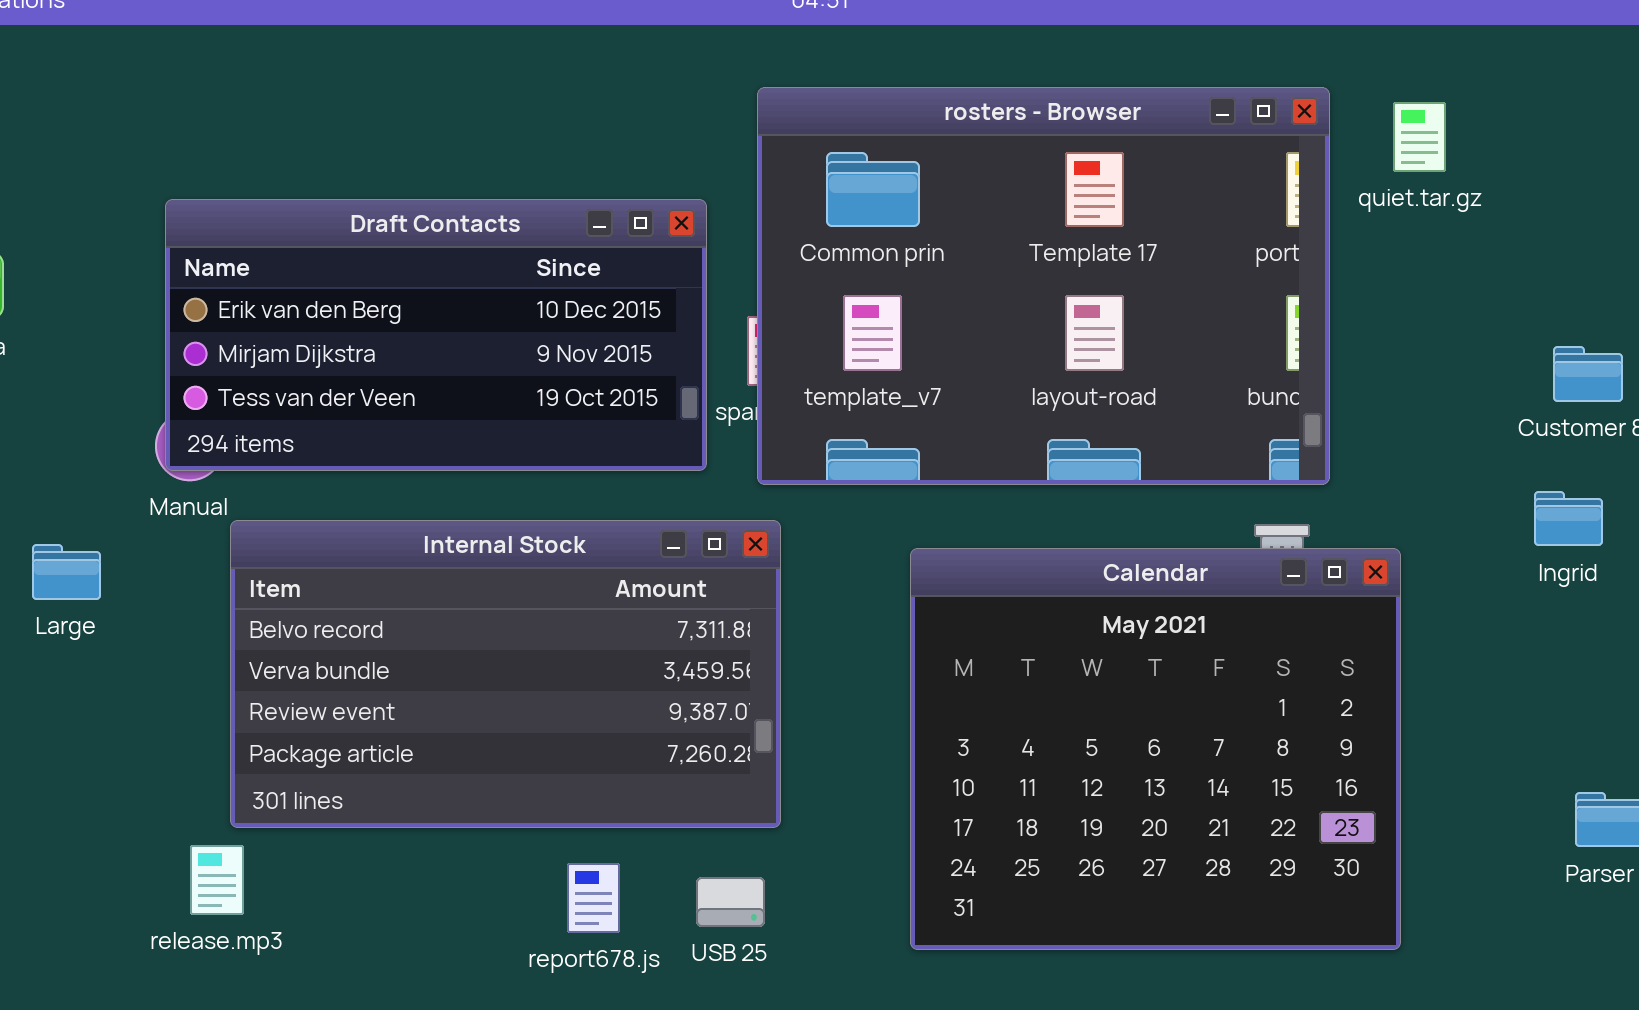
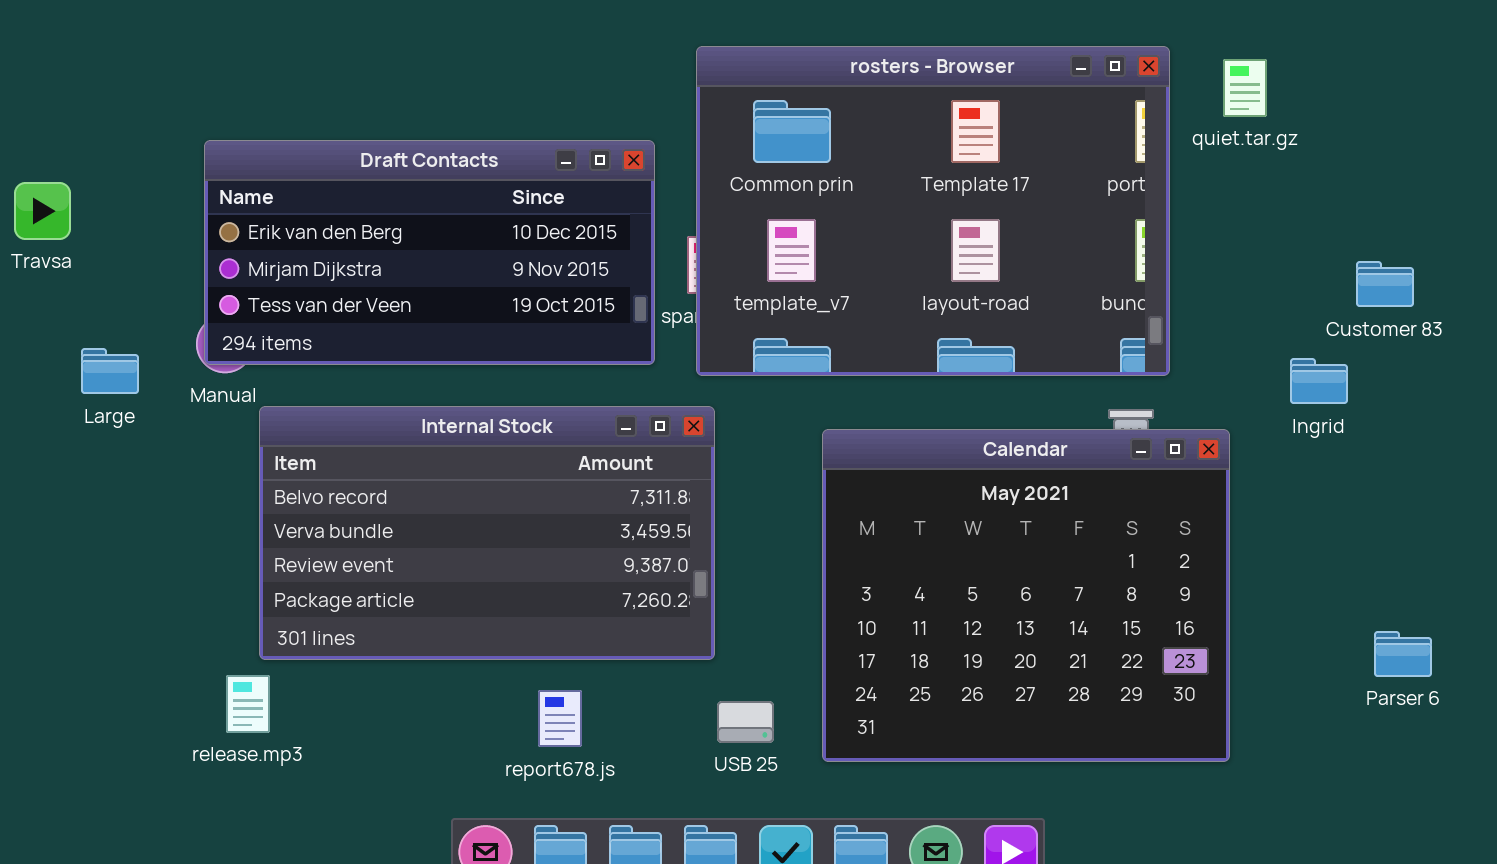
Ingrid: [1534,491,1603,546] -> [1290,358,1348,404], moved
Large: [32,544,101,600] -> [81,348,139,394], moved
USB 25: [696,877,765,927] -> [717,701,774,743], moved

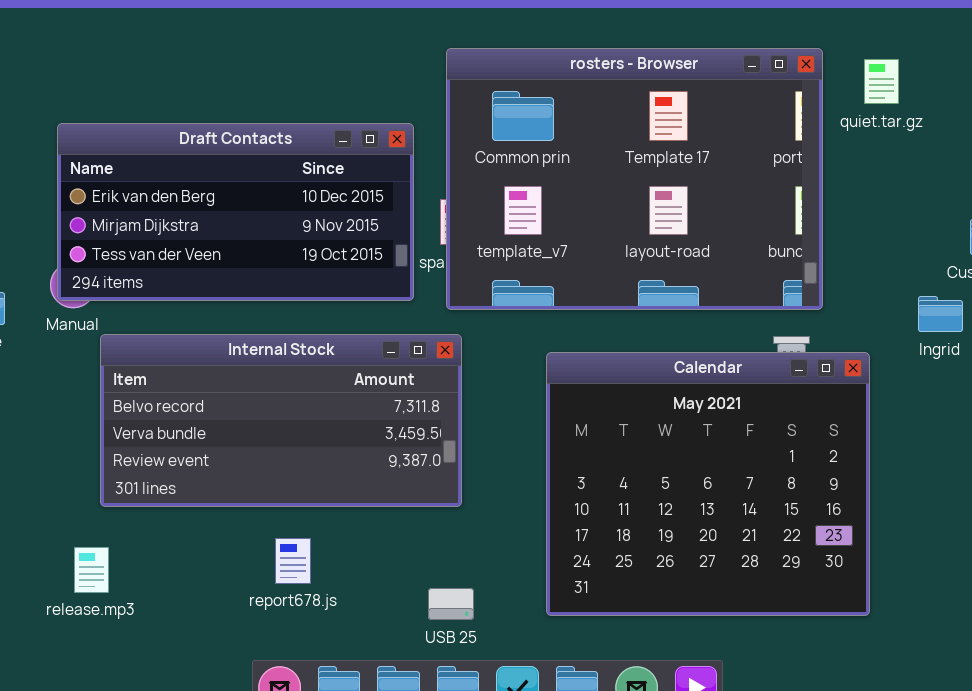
Internal Stock: [259,406,715,660] -> [100,334,462,507], resized
report678.js: [538,690,582,747] -> [275,538,311,584], moved
USB 25: [717,701,774,743] -> [428,588,474,620], moved

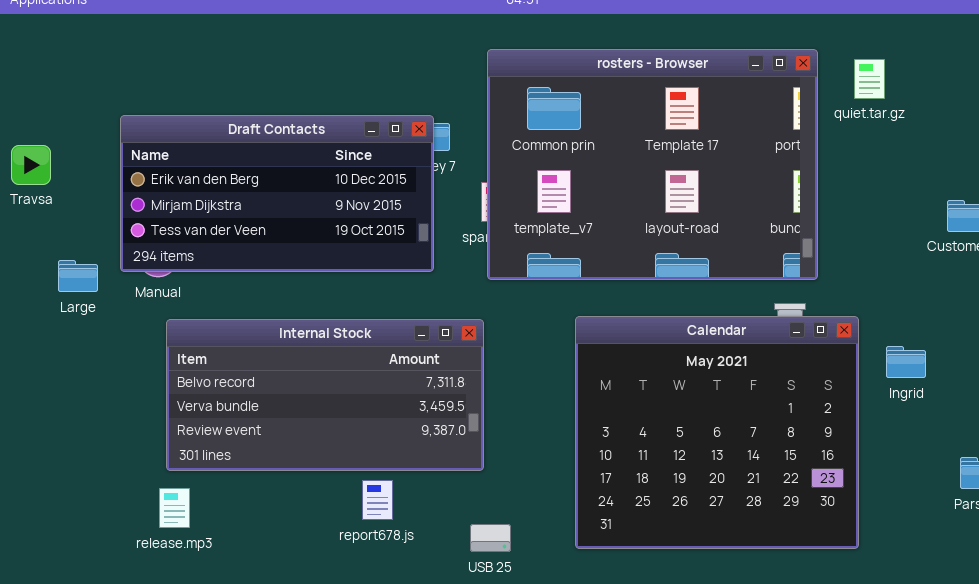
Draft Contacts: [57,123,414,301] -> [120,115,434,272], moved
Ingrid: [918,296,963,332] -> [886,346,926,378], moved
Internal Stock: [100,334,462,507] -> [166,319,484,471], moved
report678.js: [275,538,311,584] -> [362,480,393,520], moved

